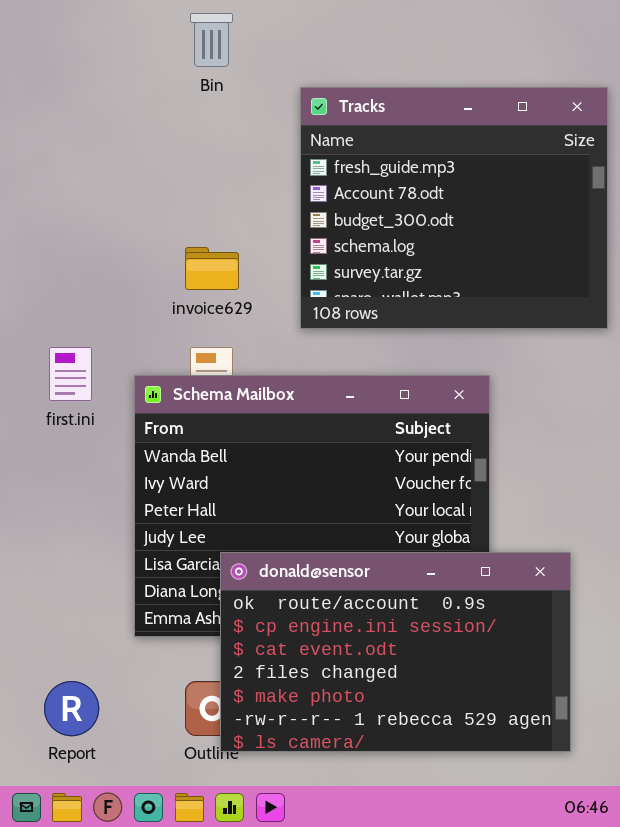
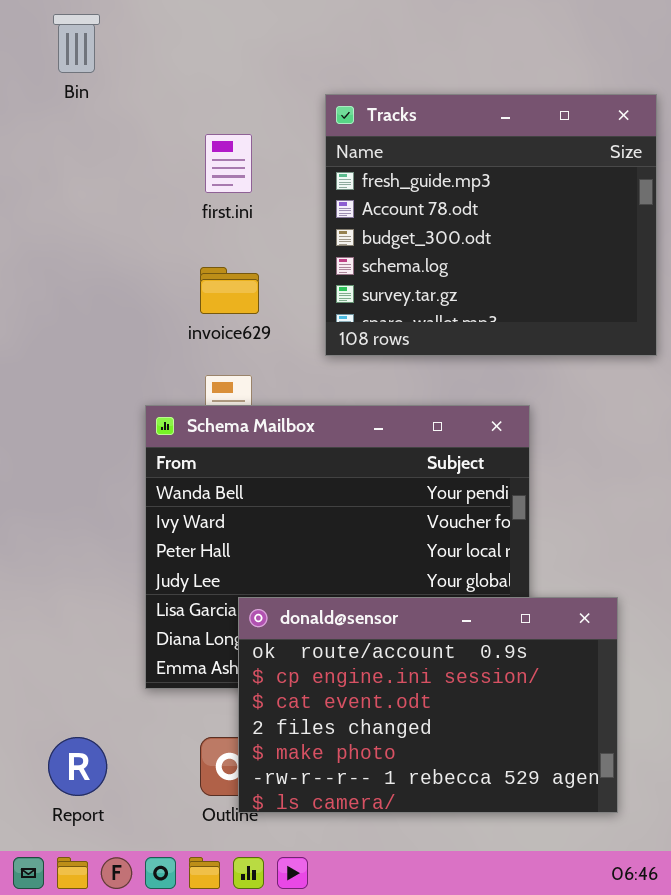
Bin: [190,13,233,67] -> [53,14,100,73], moved
first.ini: [49,347,92,401] -> [205,134,252,193], moved

